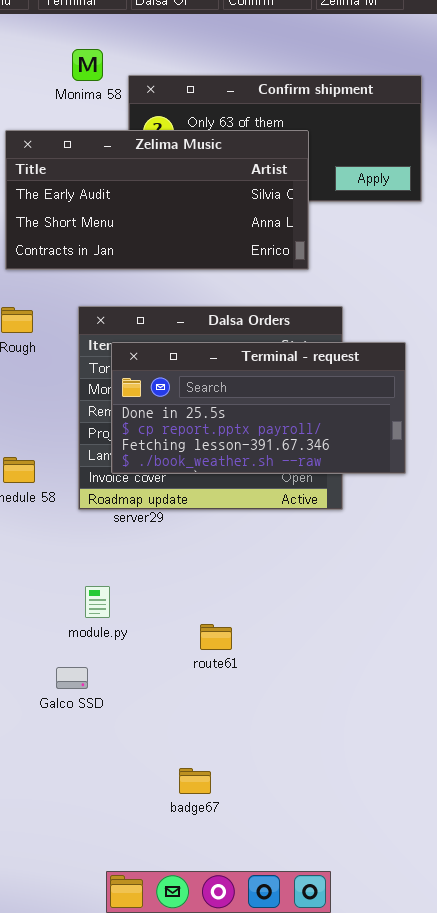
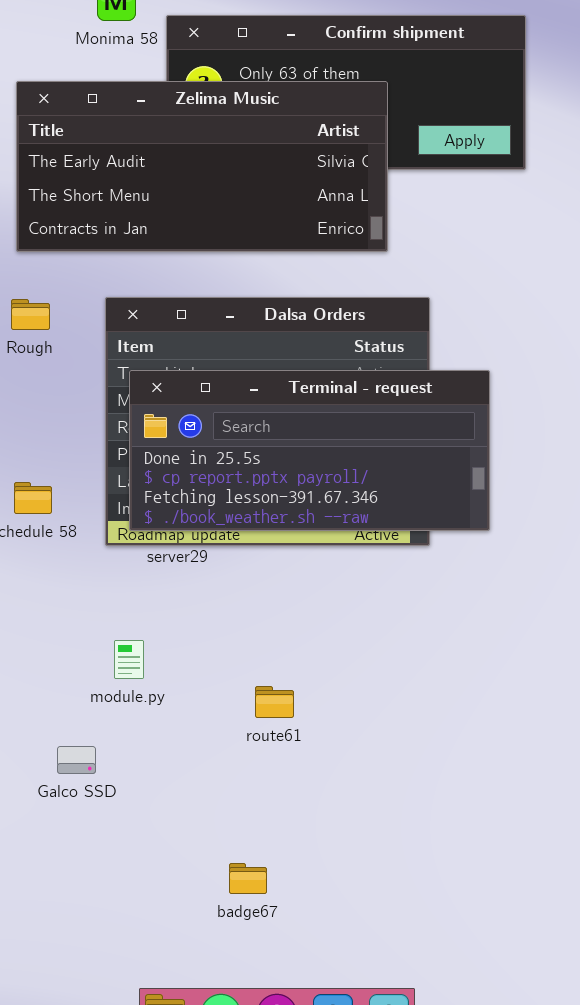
Terminal - request: [111,342,406,474] -> [129,370,490,531], moved
Galco SSD: [56,667,88,689] -> [57,746,96,774], moved

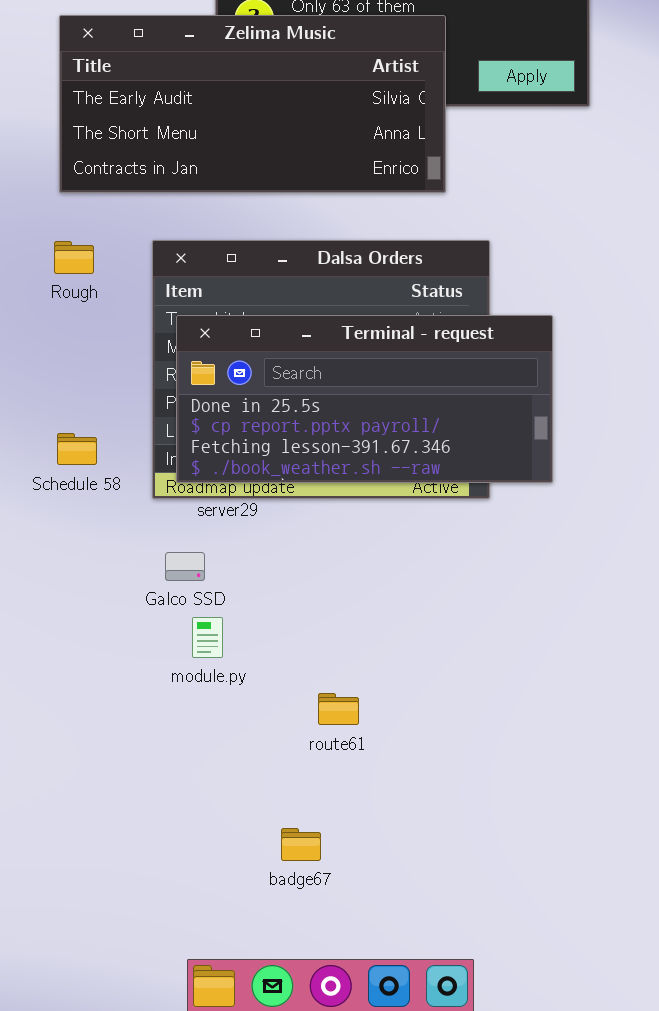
module.py: [114,640,144,679] -> [192,617,223,658], moved
route61: [255,686,294,718] -> [318,693,359,725], moved
Galco SSD: [57,746,96,774] -> [165,552,205,581], moved

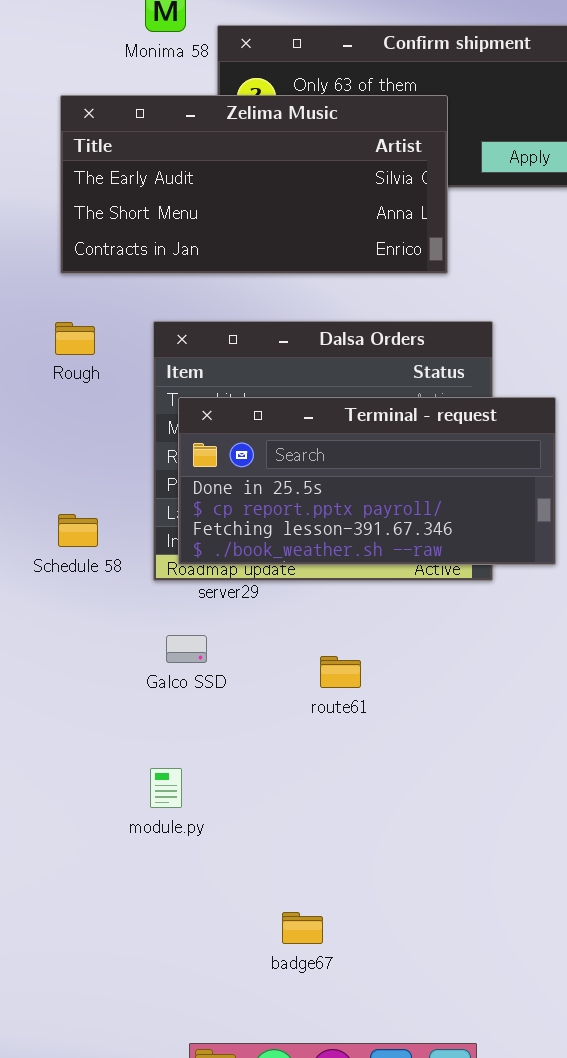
module.py: [192,617,223,658] -> [150,768,182,808], moved
route61: [318,693,359,725] -> [320,656,361,688], moved

